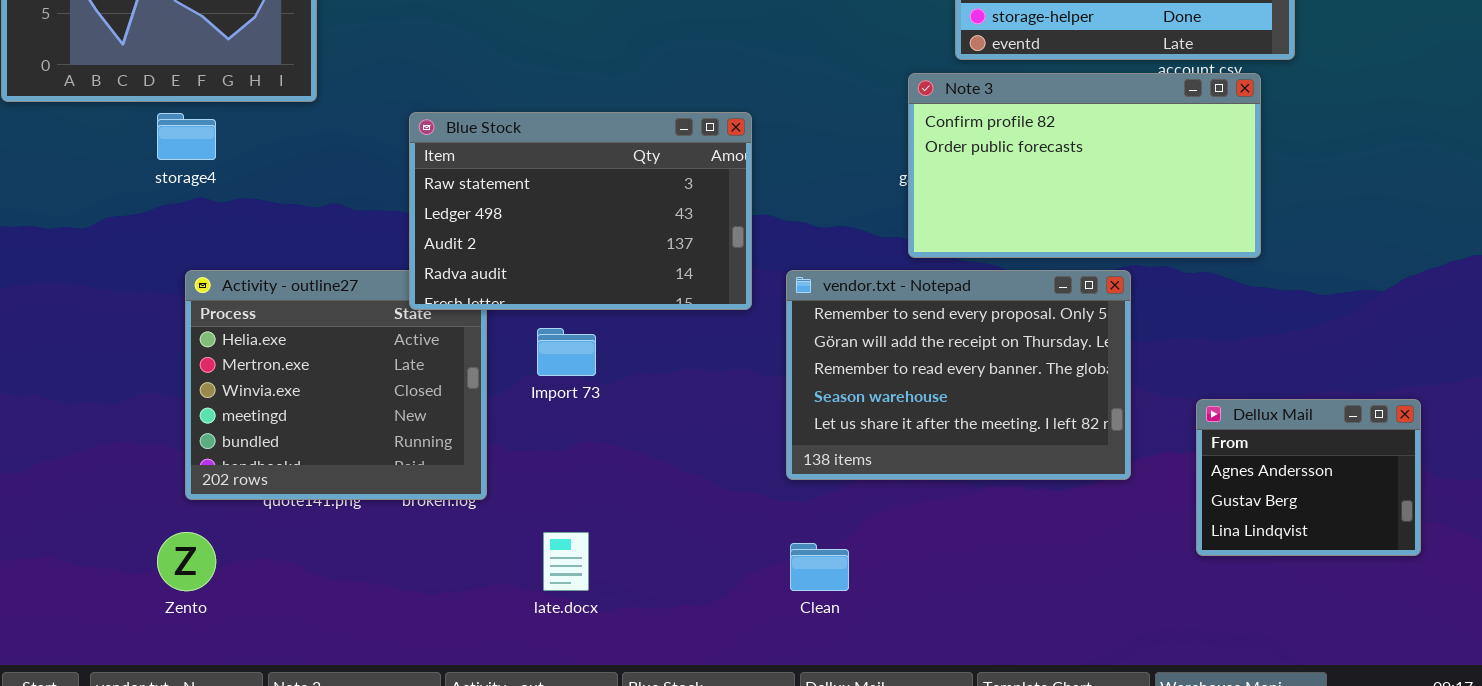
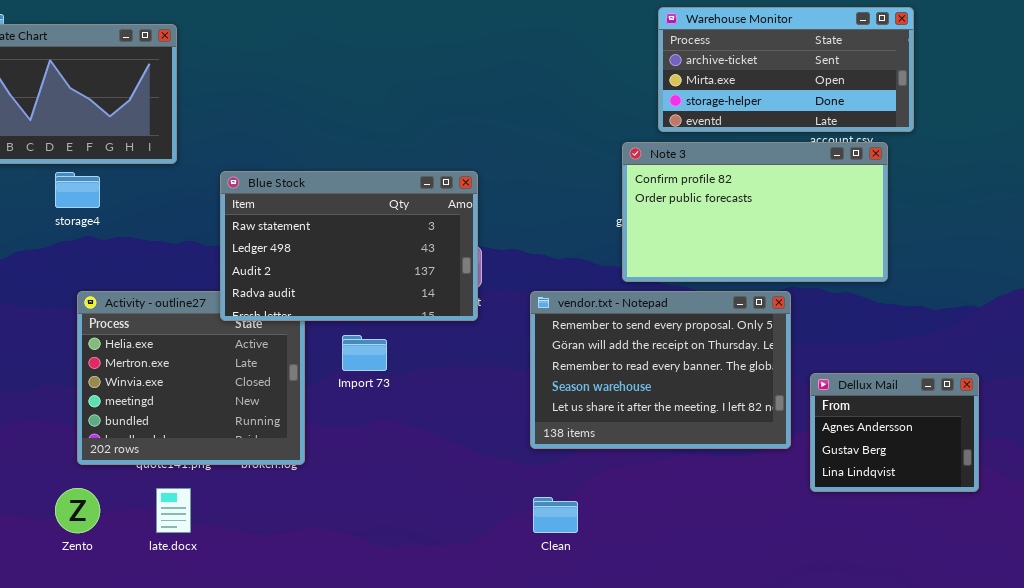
Blue Stock: [409,112,752,310] -> [220,171,478,321], moved
Dellux Mail: [1196,399,1421,556] -> [810,373,979,492], moved
late.docx: [543,532,589,591] -> [156,488,191,533], moved

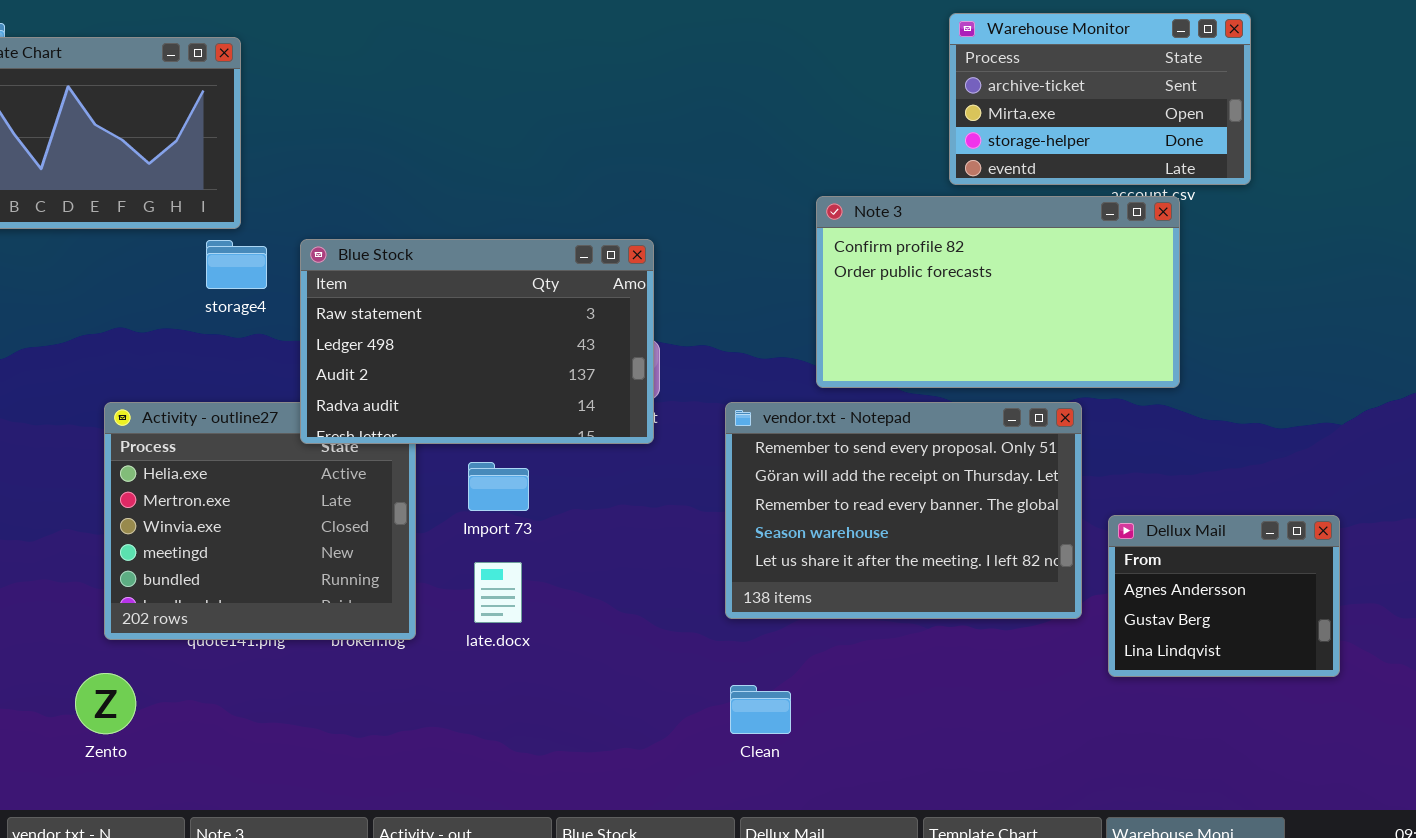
Warehouse Monitor: [658,7,914,132] -> [949,13,1251,185], resized
Note 3: [622,142,888,282] -> [816,196,1180,388], moved
storage4: [55,172,100,208] -> [206,240,267,289], moved
late.docx: [156,488,191,533] -> [474,562,522,623], moved

